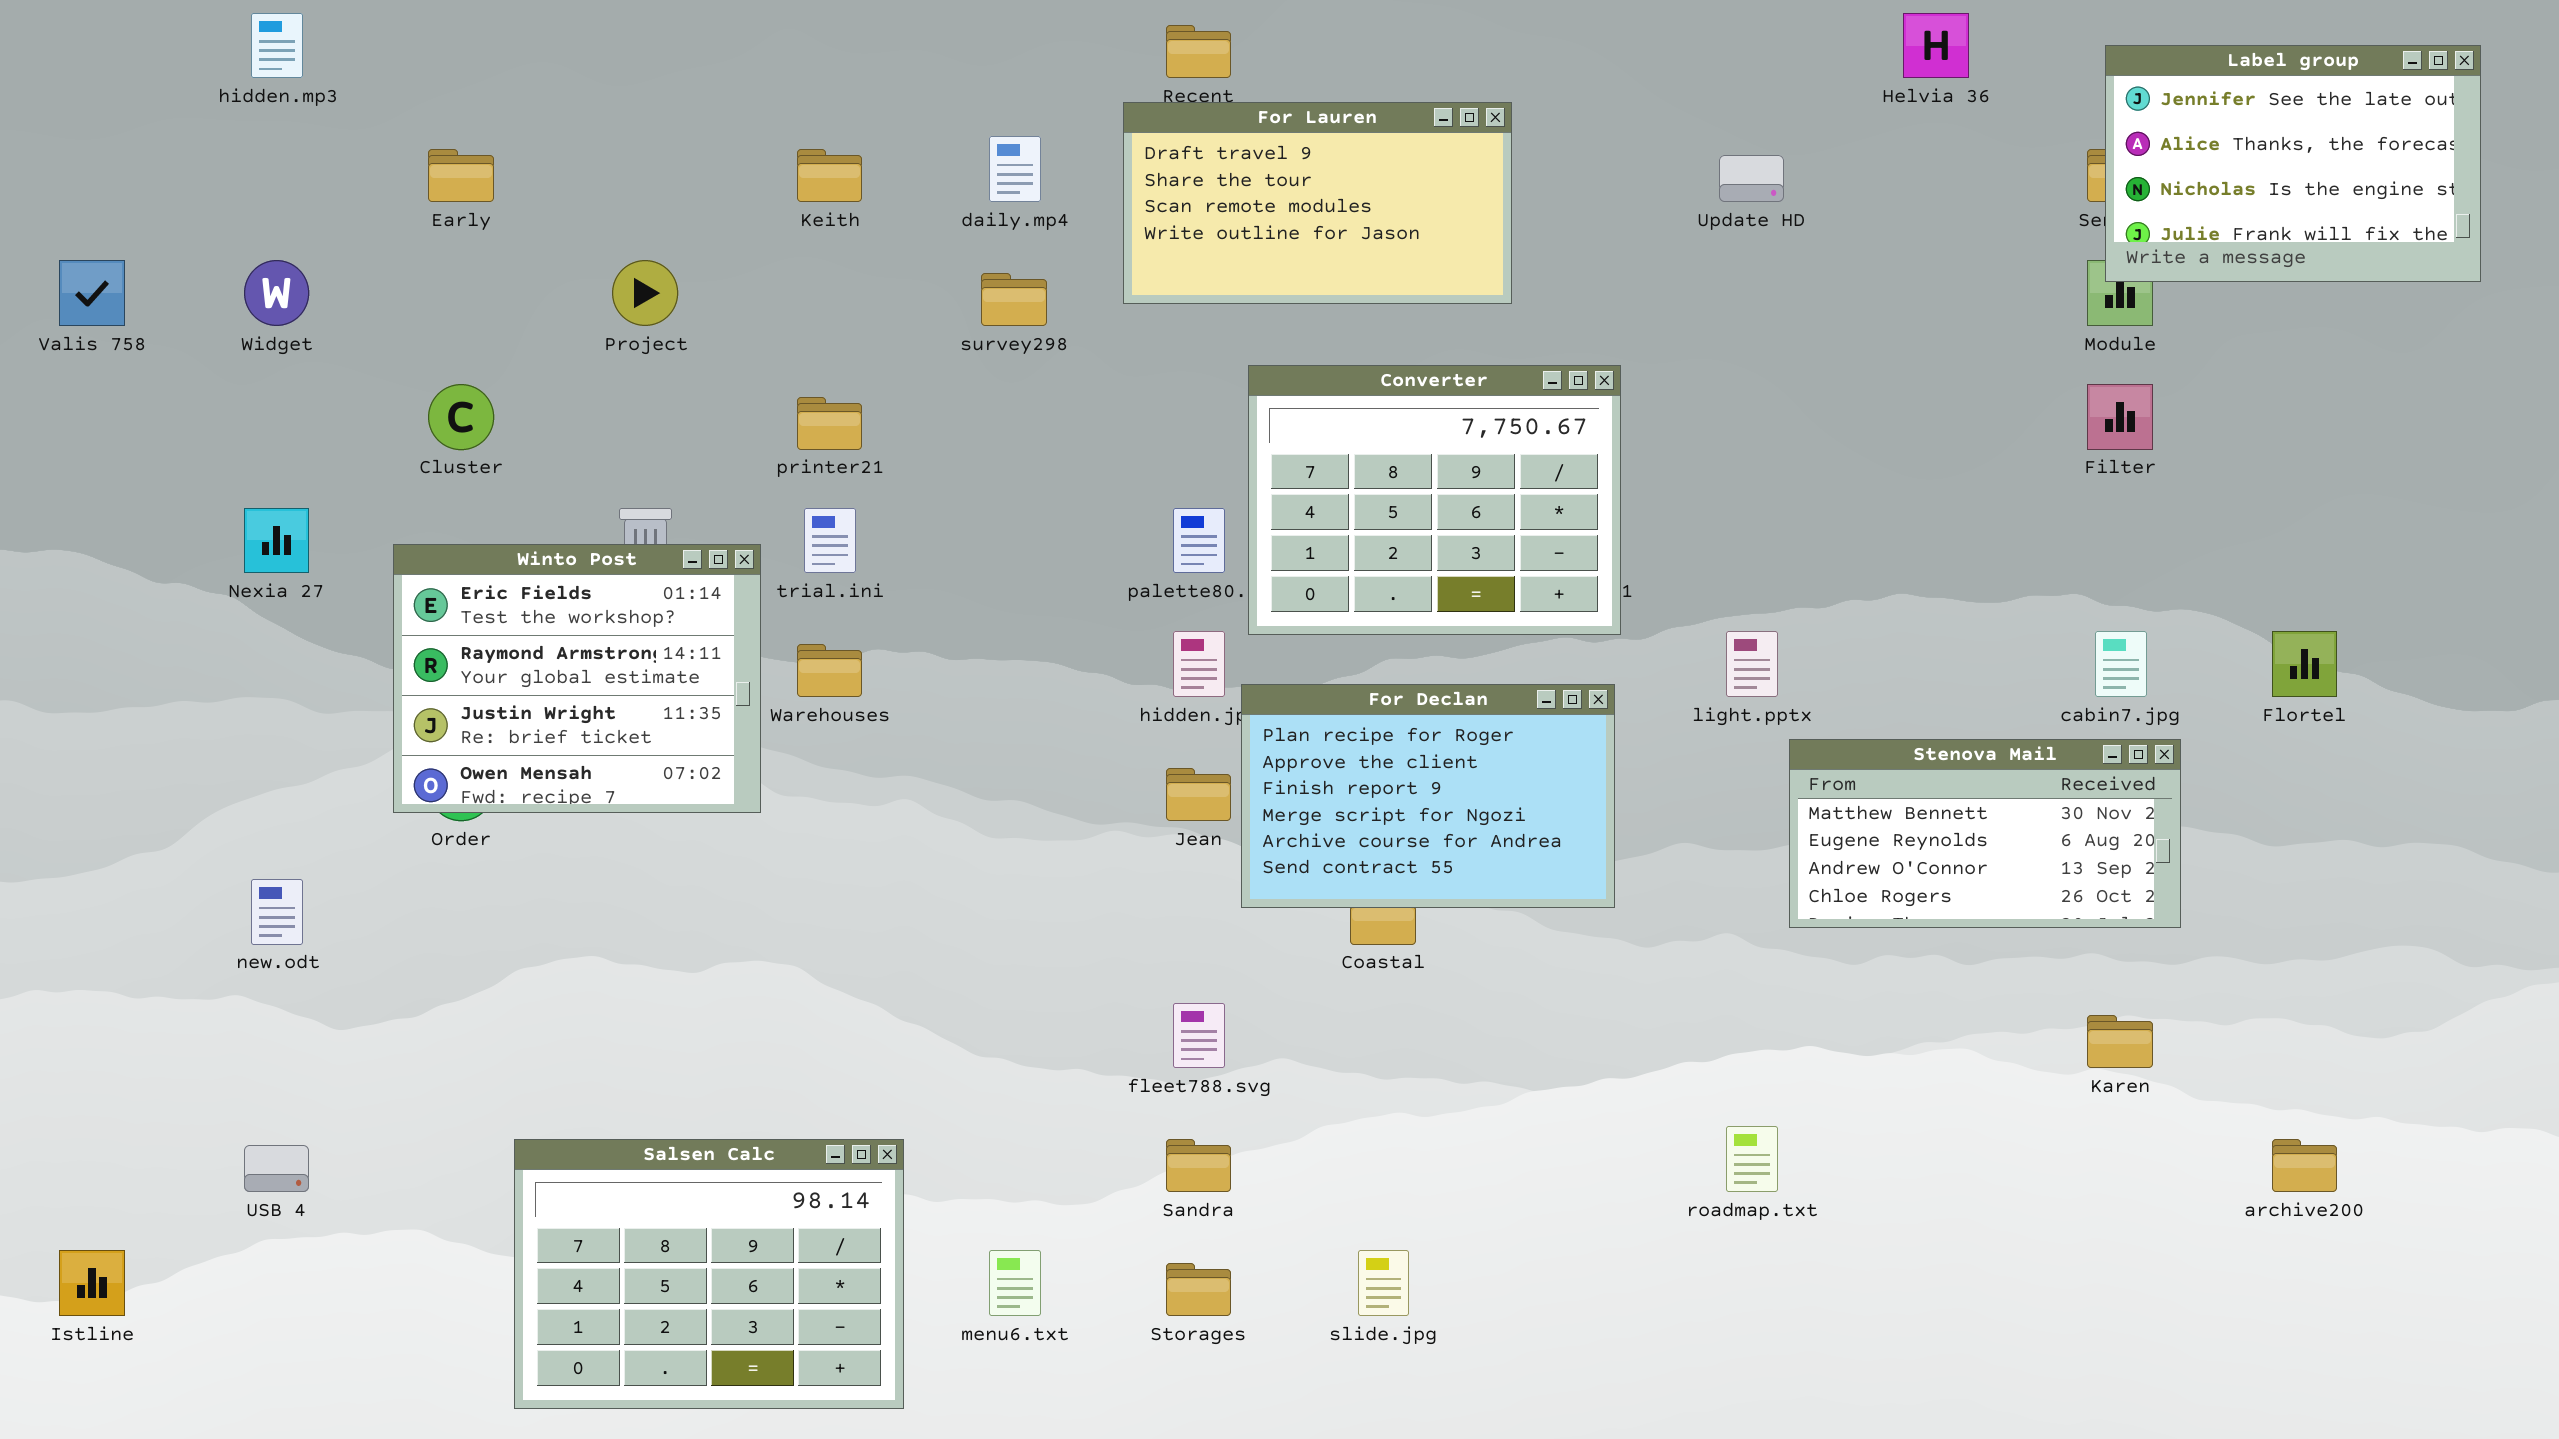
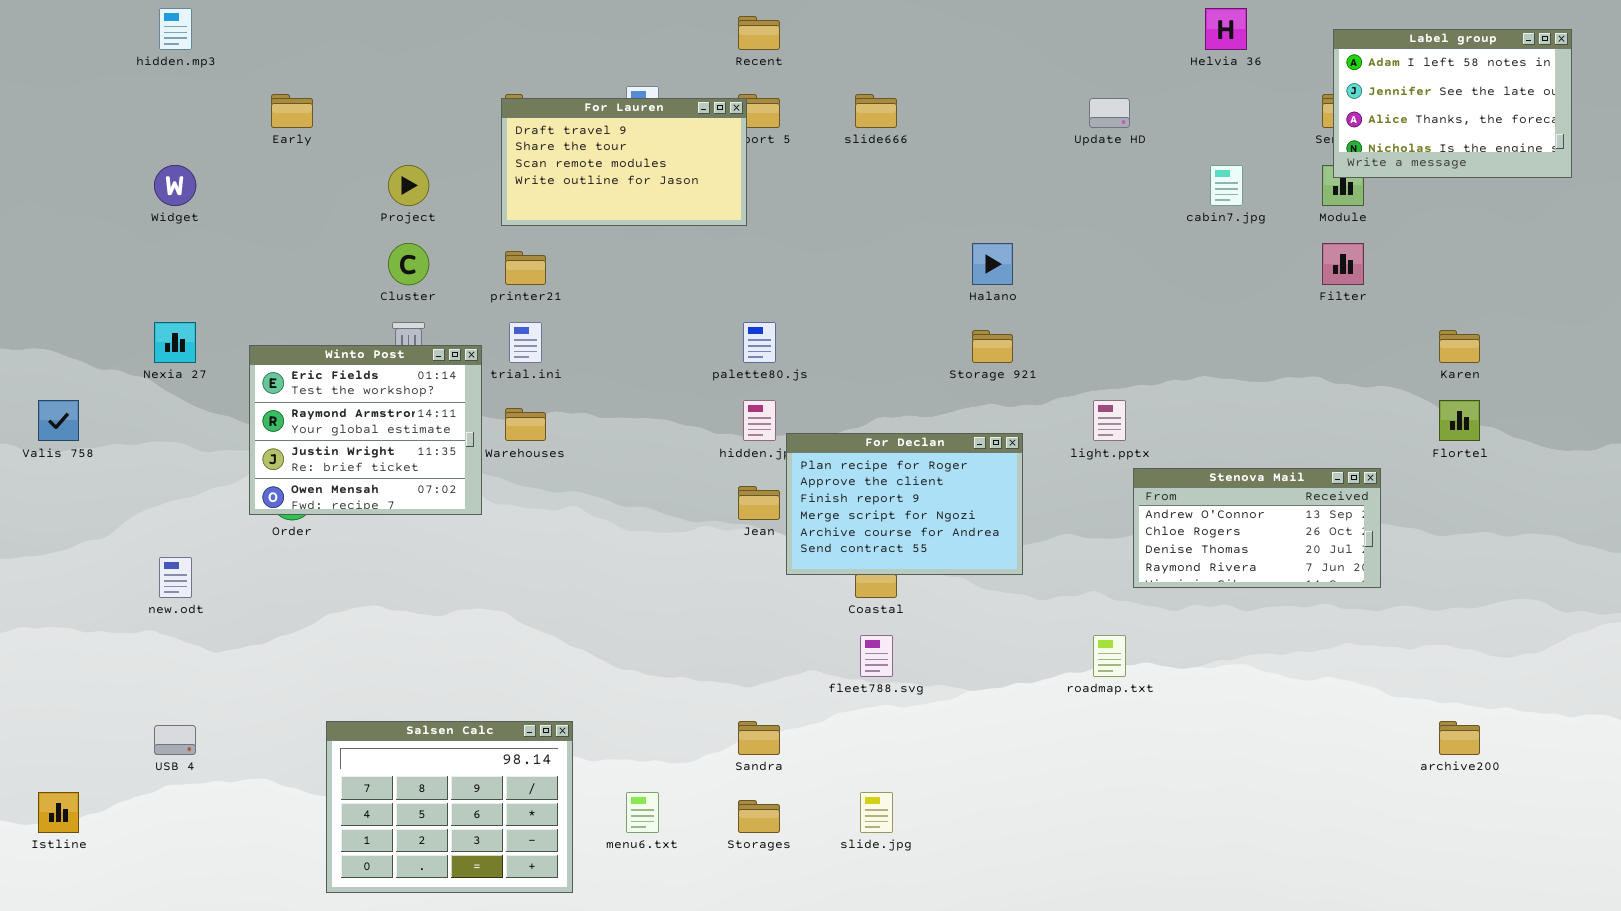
Label group: [2105,45,2481,282] -> [1333,29,1572,178], scrolled up 1 row
For Lauren: [1123,102,1512,304] -> [501,98,747,226], moved
Valis 758: [59,260,125,326] -> [38,400,79,441], moved
Converter: [1248,365,1621,635] -> none, closed
Cluster: [428,384,494,450] -> [388,243,429,285], moved
cabin7.jpg: [2095,631,2147,697] -> [1210,165,1243,206], moved
Stenova Mail: [1789,739,2181,928] -> [1133,468,1381,588], scrolled down 2 rows
fleet788.svg: [1173,1003,1225,1068] -> [860,635,893,677], moved
Karen: [2087,1015,2153,1068] -> [1439,330,1480,363], moved
roadmap.txt: [1726,1126,1778,1192] -> [1093,635,1126,677], moved

